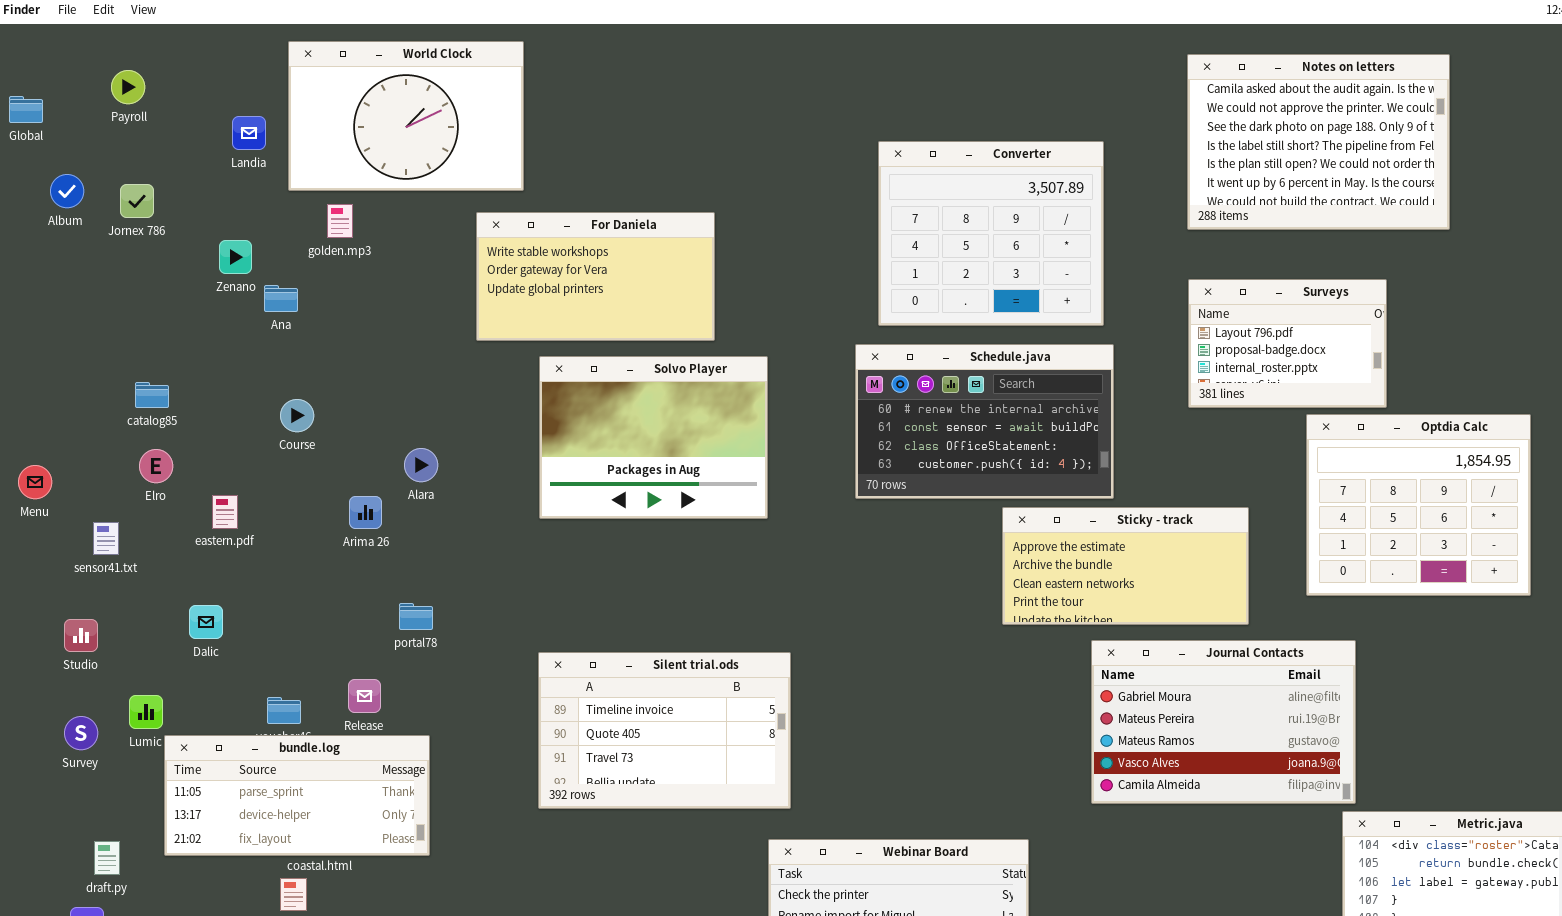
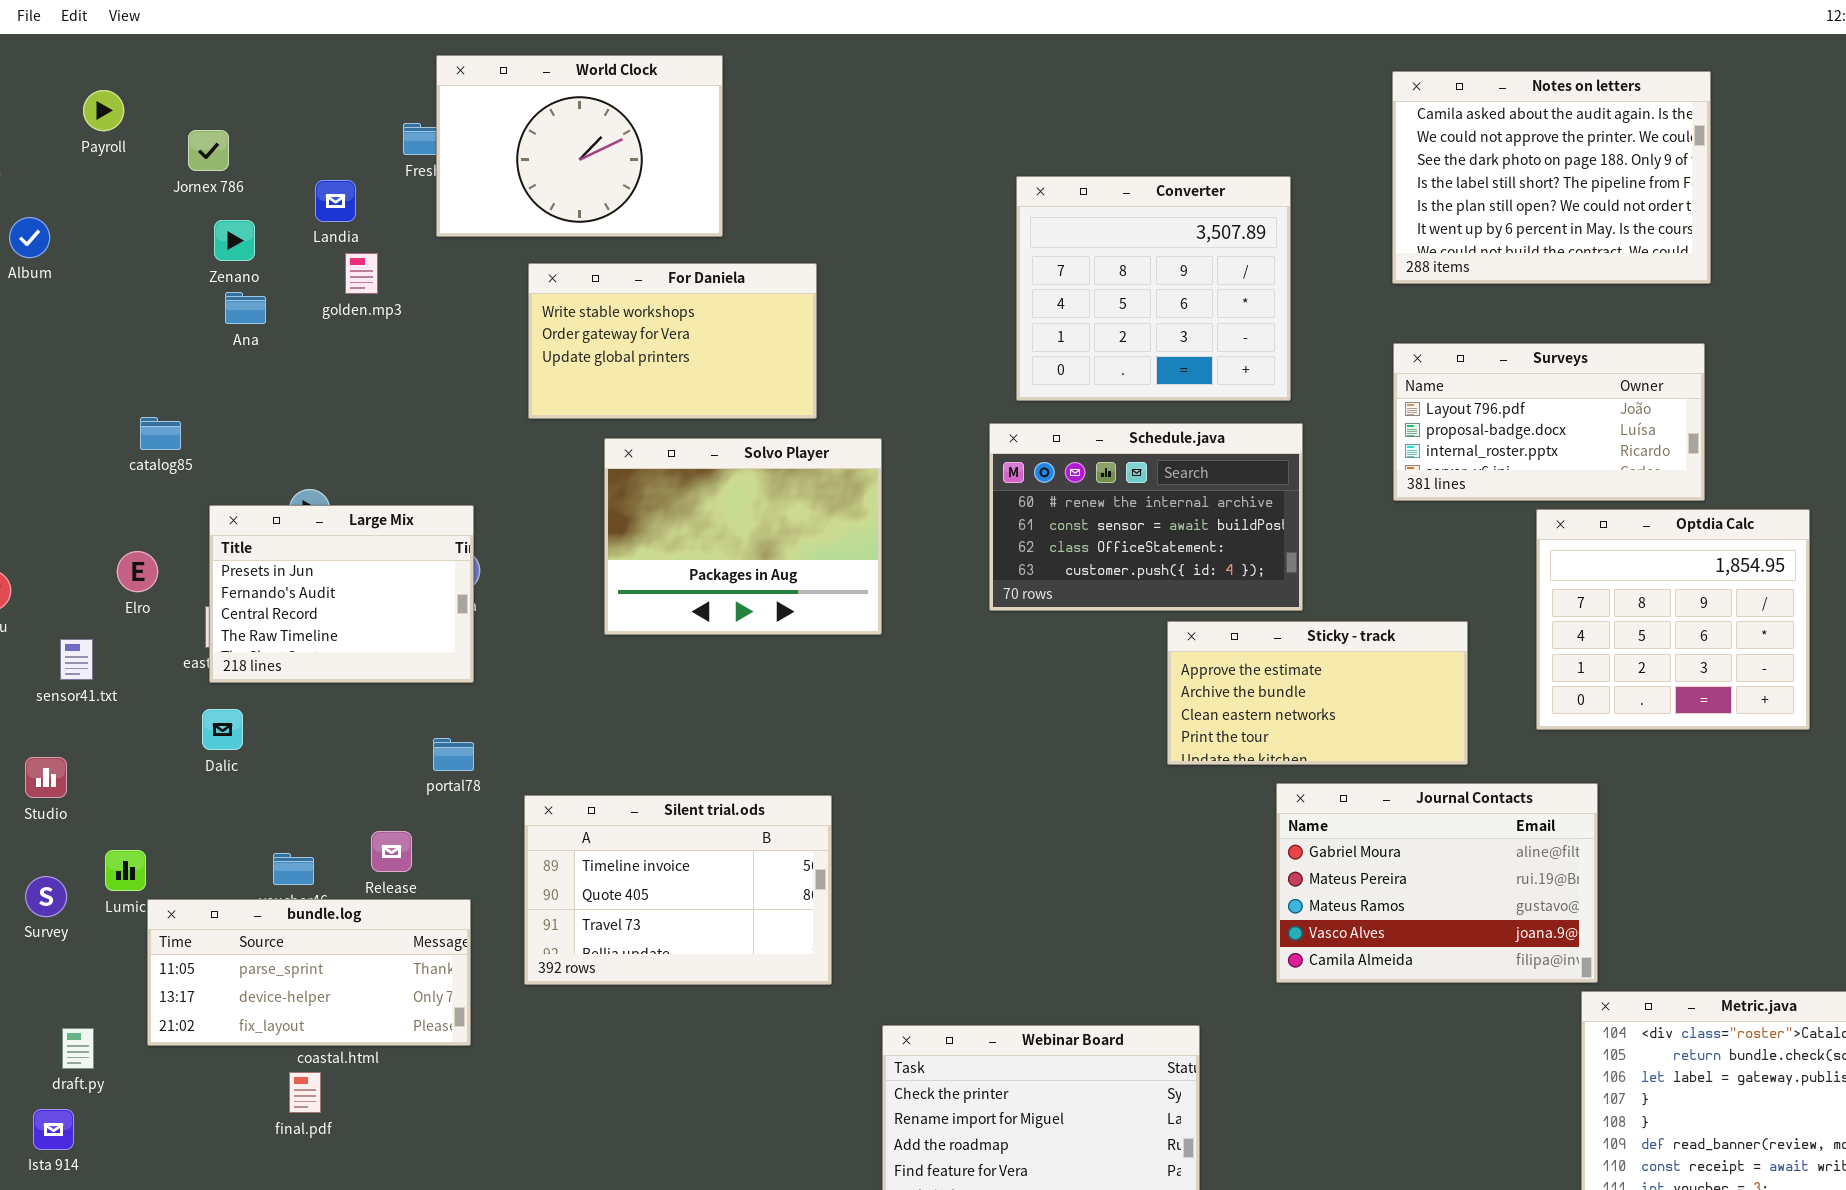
World Clock: [288,41,524,191] -> [436,55,723,237], moved
Landia: [232,116,266,150] -> [315,180,356,222], moved
Jornex 786: [120,184,154,218] -> [188,130,229,171], moved
Zenano: [219,240,252,274] -> [214,220,255,261], moved
Surveys: [1188,279,1387,408] -> [1393,343,1705,501], resized
Ana: [264,285,298,312] -> [225,292,266,324], moved
catalog85: [135,382,169,408] -> [140,417,181,450], moved
Large Mix: none -> [209,505,474,683], opened
Dalic: [189,605,223,639] -> [202,709,243,750], moved
Silent trial.ods: [538,652,791,809] -> [524,795,832,985], moved

